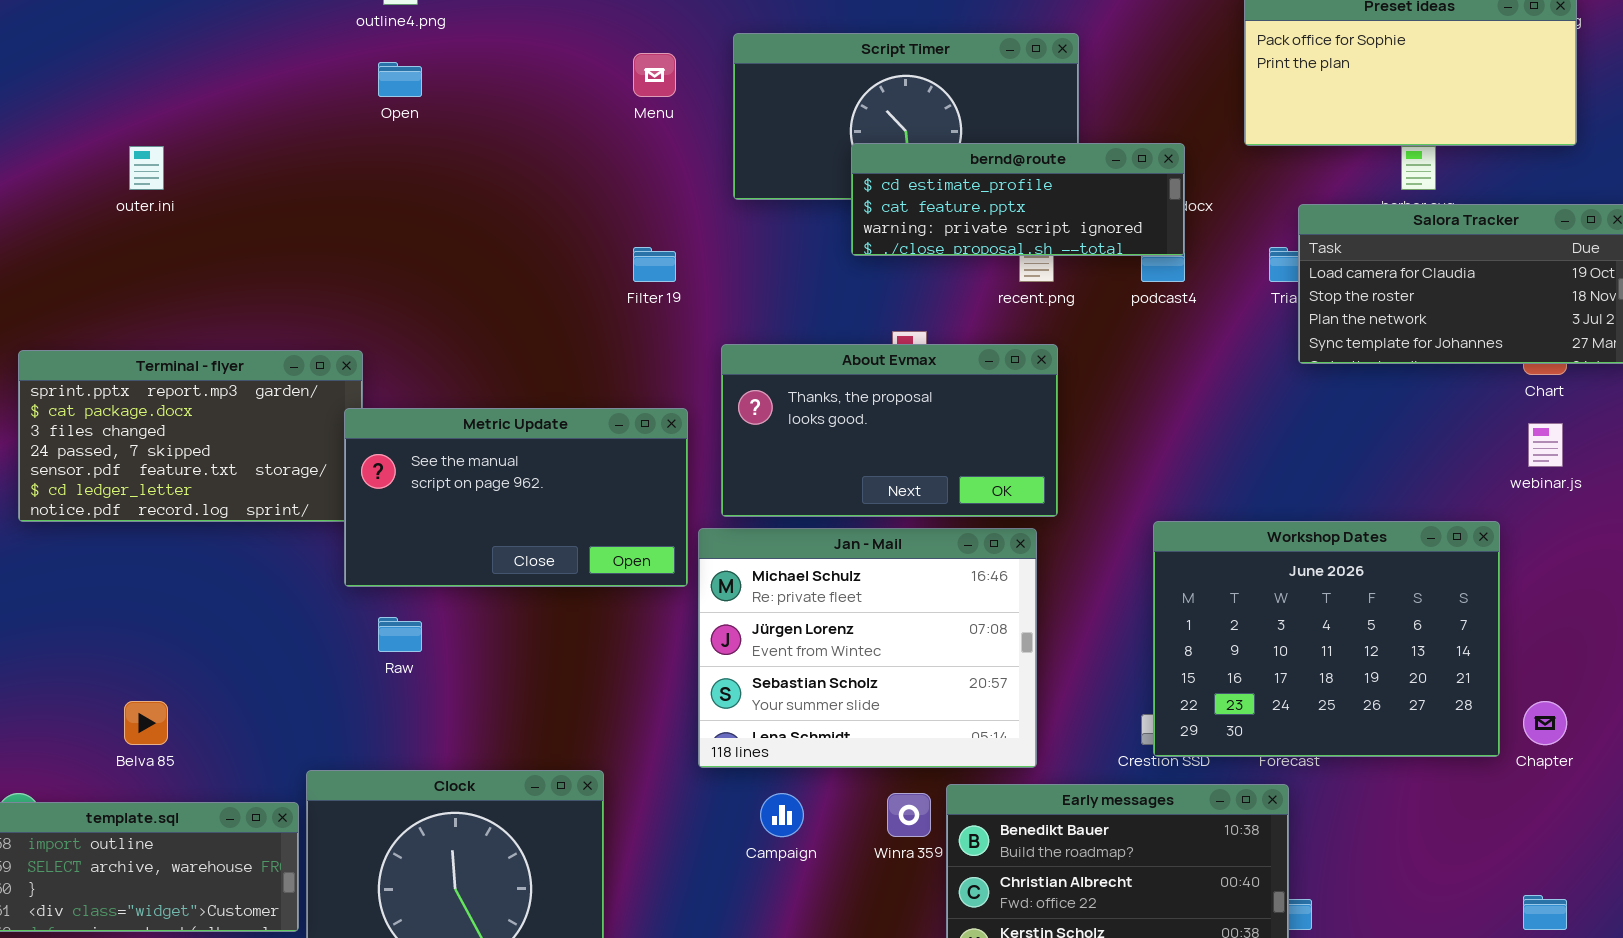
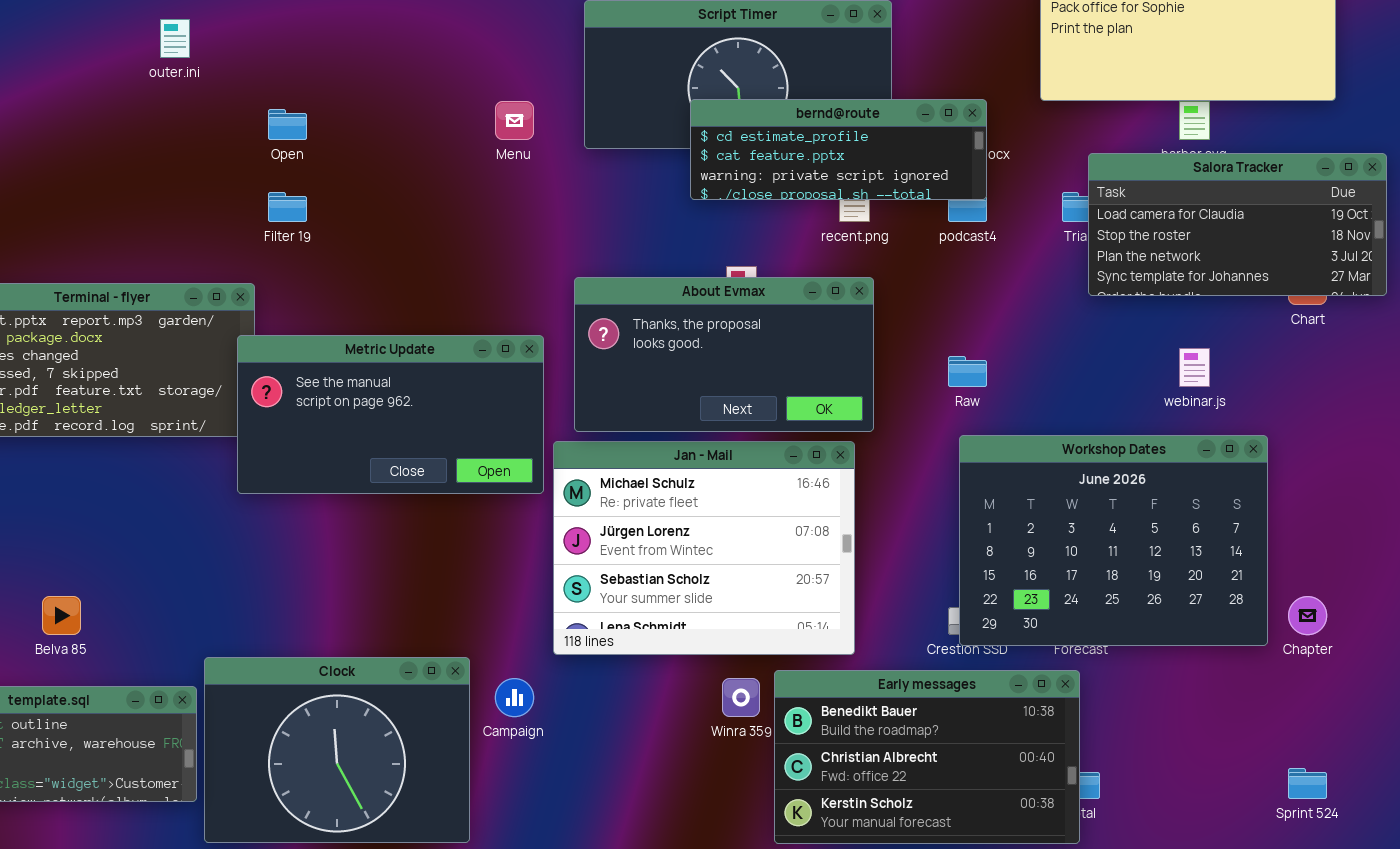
Menu: [633,53,676,97] -> [495,101,534,140], moved
Open: [378,62,422,97] -> [268,109,307,140], moved
outer.ini: [129,146,164,190] -> [160,19,190,58], moved
Filter 19: [633,247,676,282] -> [268,192,307,222], moved
webinar.js: [1528,423,1563,467] -> [1179,348,1210,387], moved
Raw: [378,617,422,652] -> [948,356,987,387], moved
Campaign: [760,793,804,837] -> [495,678,534,717], moved

